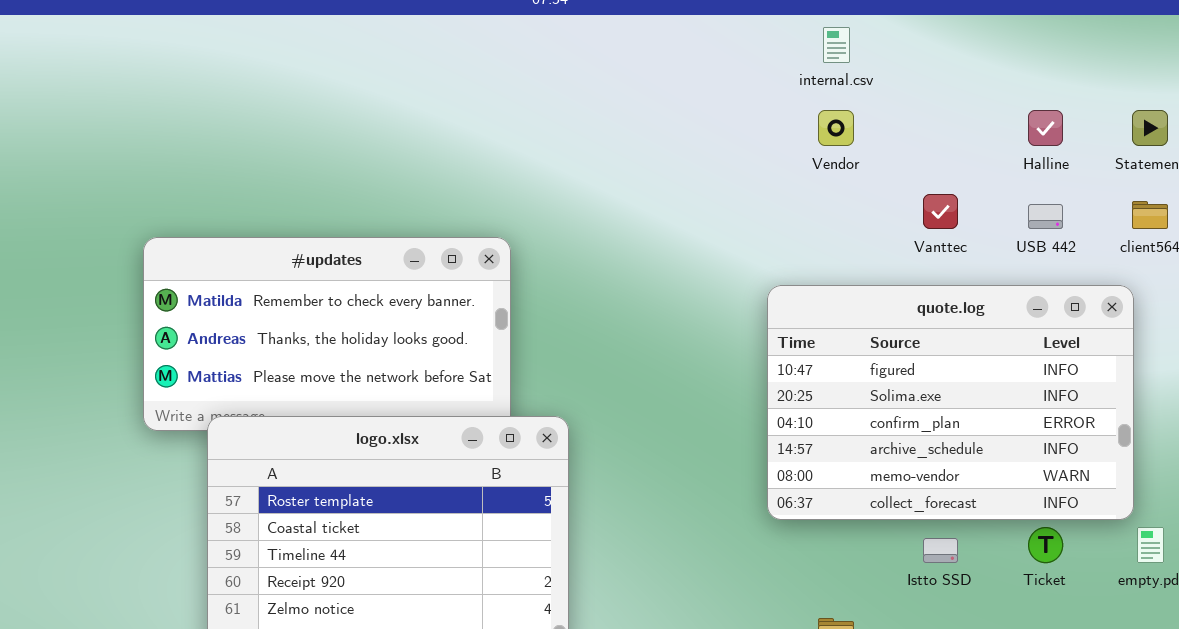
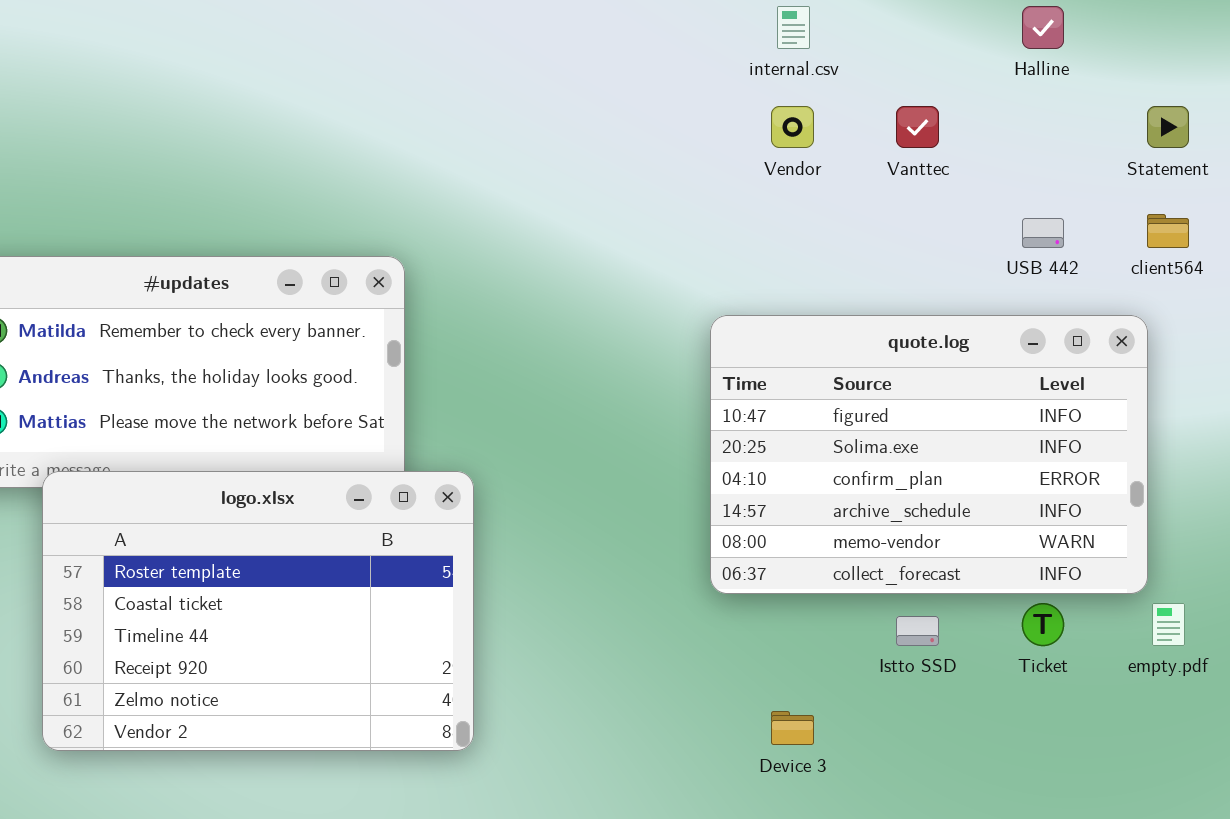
Halline: [1028,110,1063,146] -> [1022,6,1064,49], moved
Vanttec: [923,194,958,229] -> [896,106,939,148], moved

